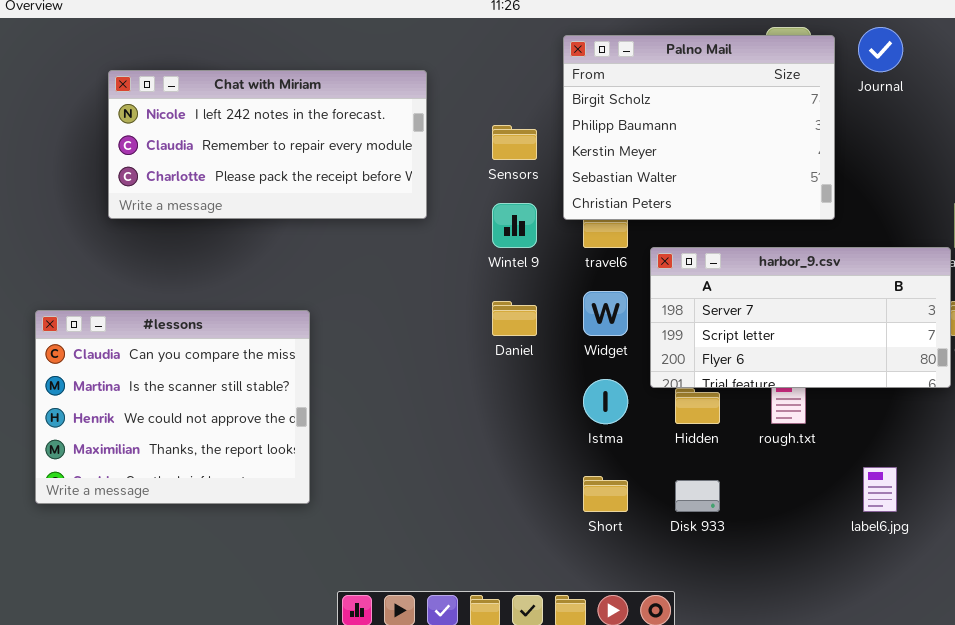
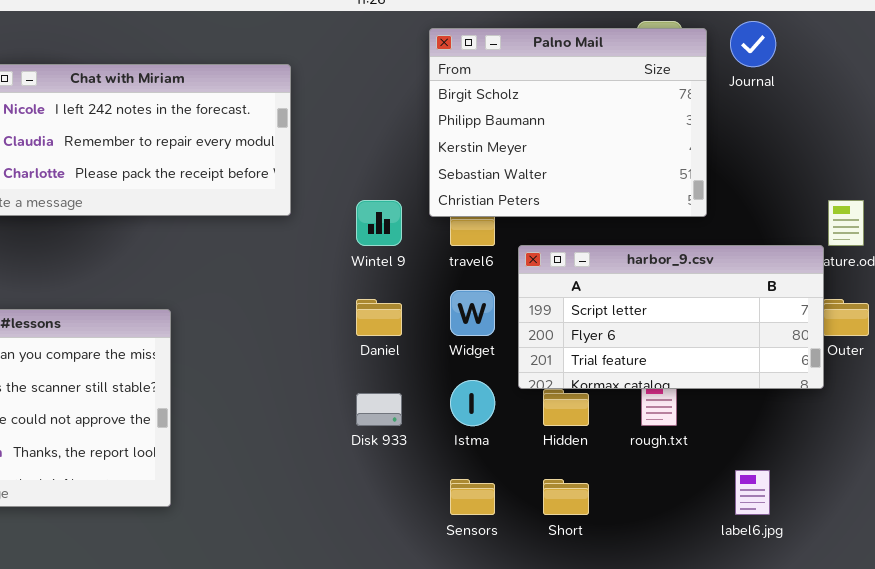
Sensors: [492,125,537,160] -> [450,479,495,515], moved
harbor_9.csv: [650,247,951,388] -> [518,245,824,389], scrolled down 1 row
Short: [583,476,628,512] -> [543,479,589,515], moved
Disk 933: [675,480,720,512] -> [356,393,402,426], moved

